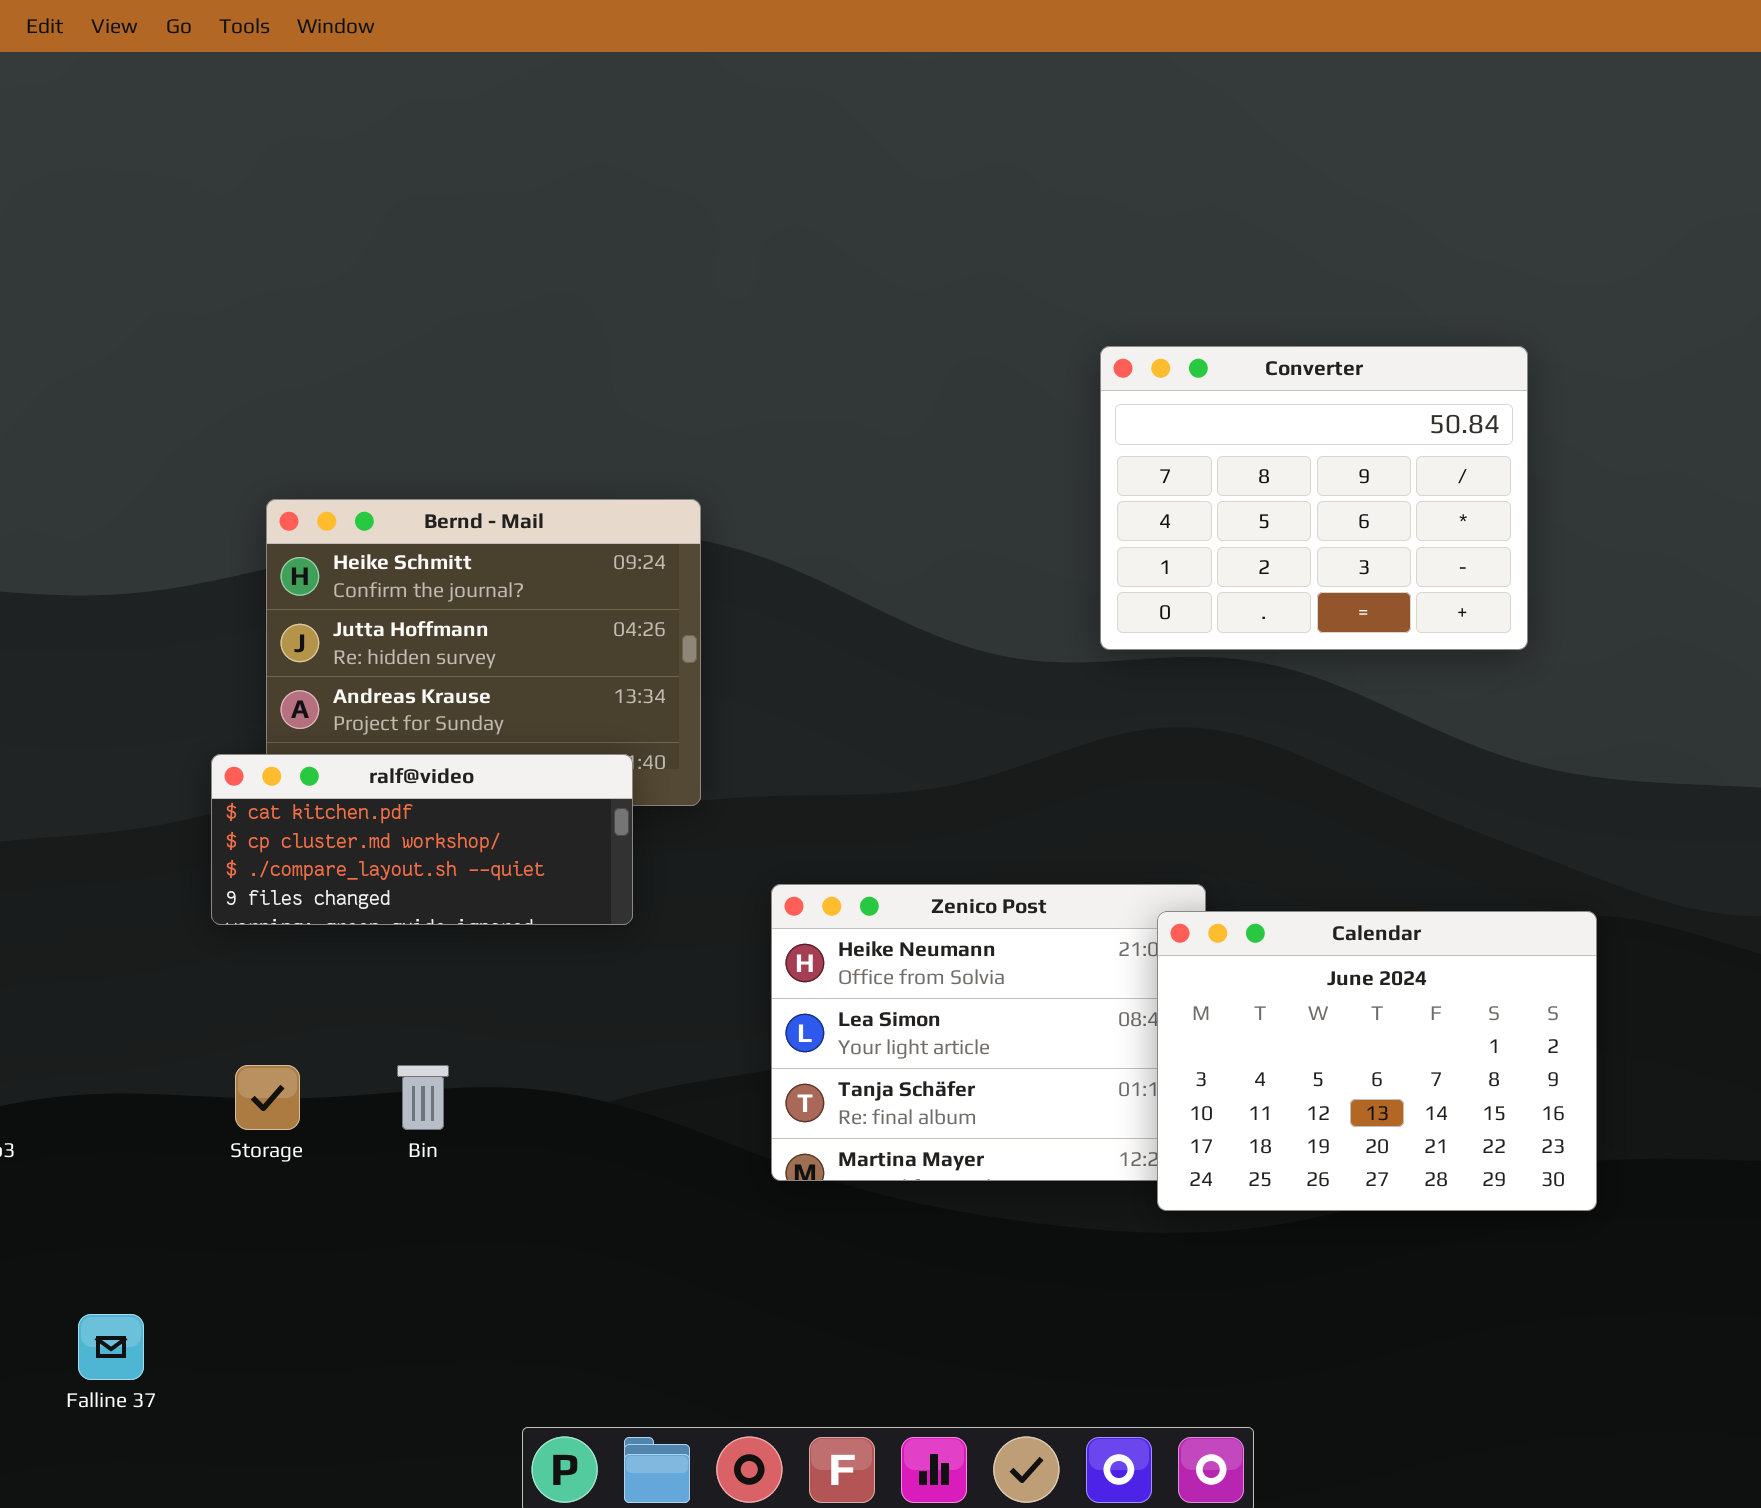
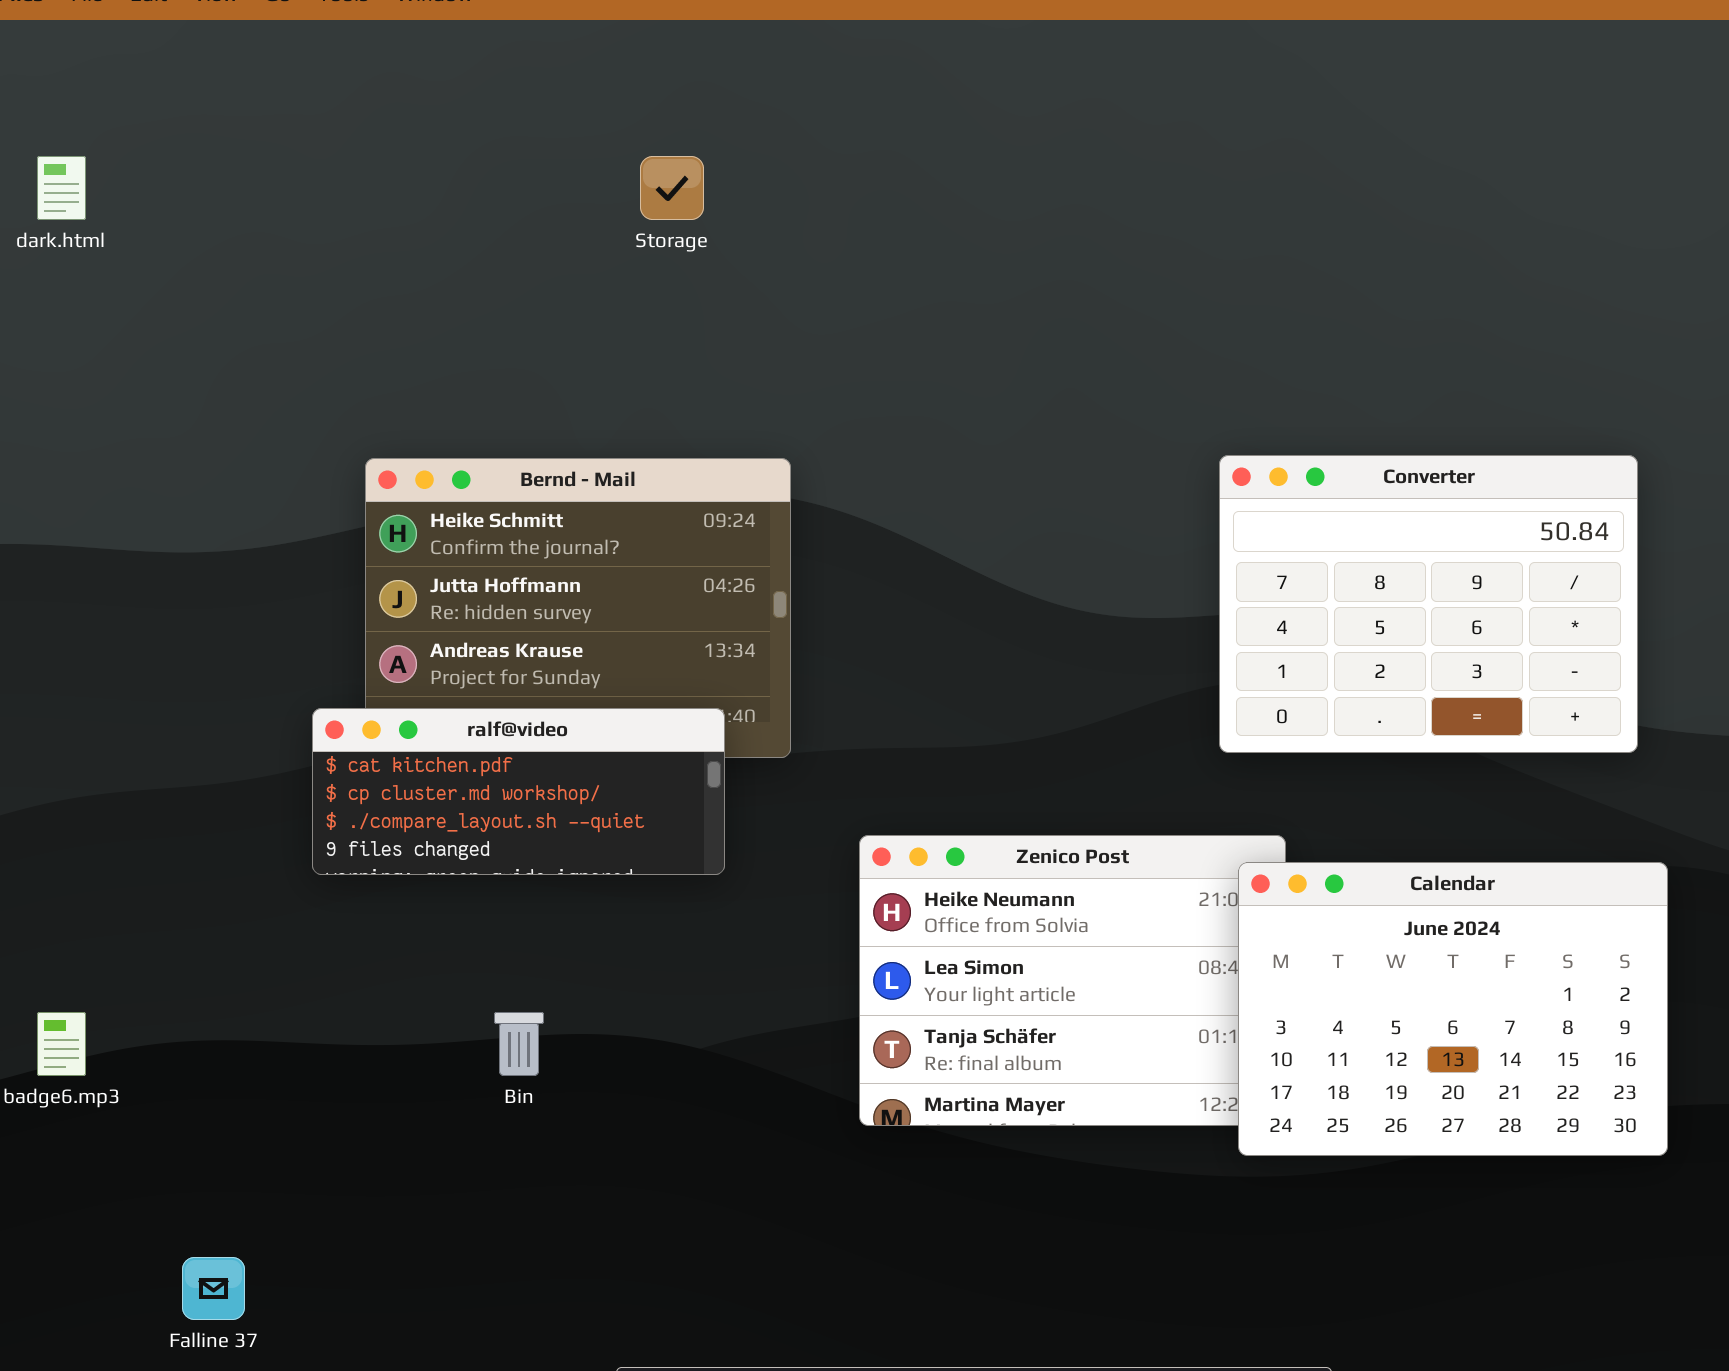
Converter: [1100,346,1528,650] -> [1219,455,1638,753], moved
Storage: [235,1065,300,1130] -> [640,156,704,220], moved

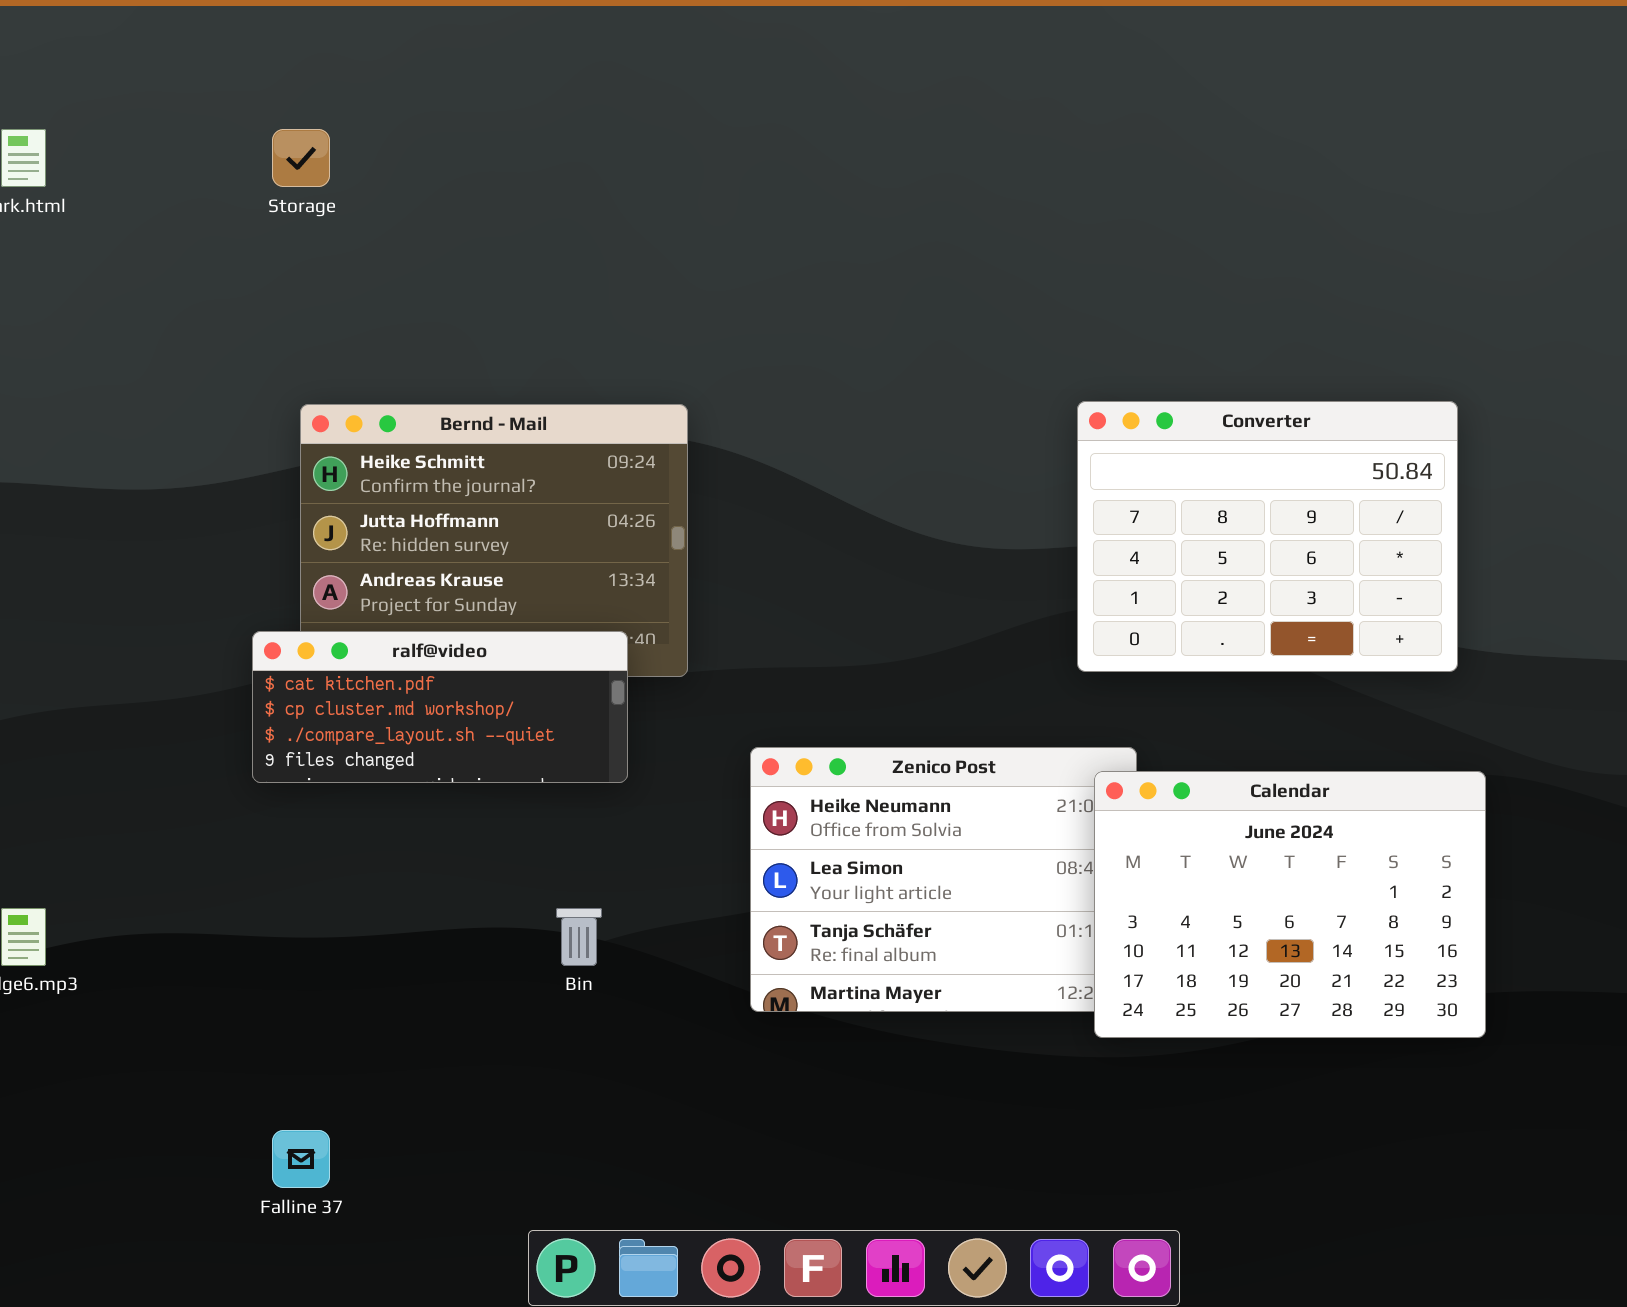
Storage: [640,156,704,220] -> [272,129,330,187], moved
Bin: [494,1012,544,1076] -> [556,908,602,966], moved
Falline 37: [182,1257,245,1320] -> [272,1130,330,1188], moved

